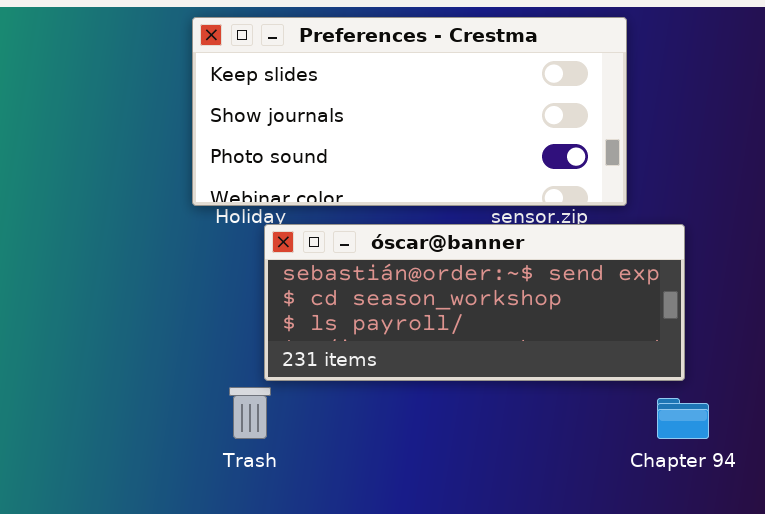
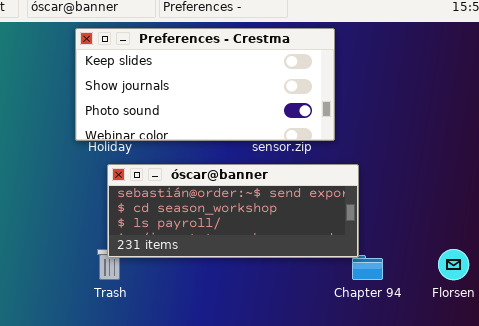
óscar@banner: [264,224,685,381] -> [107,164,359,258], moved

